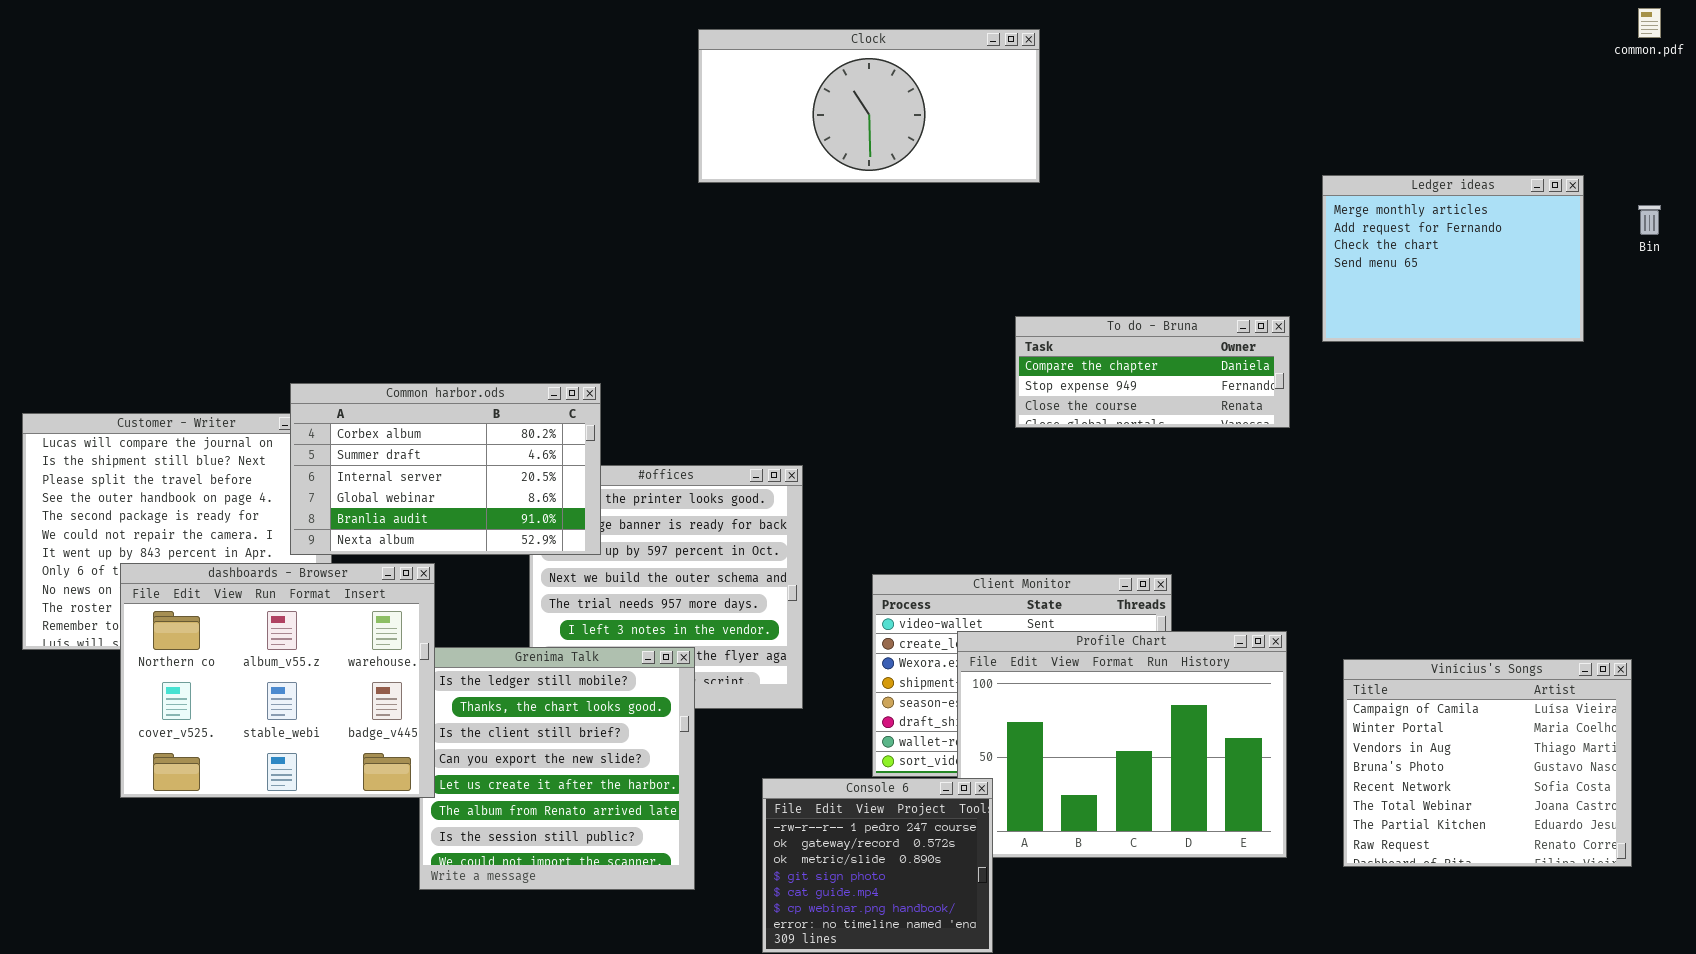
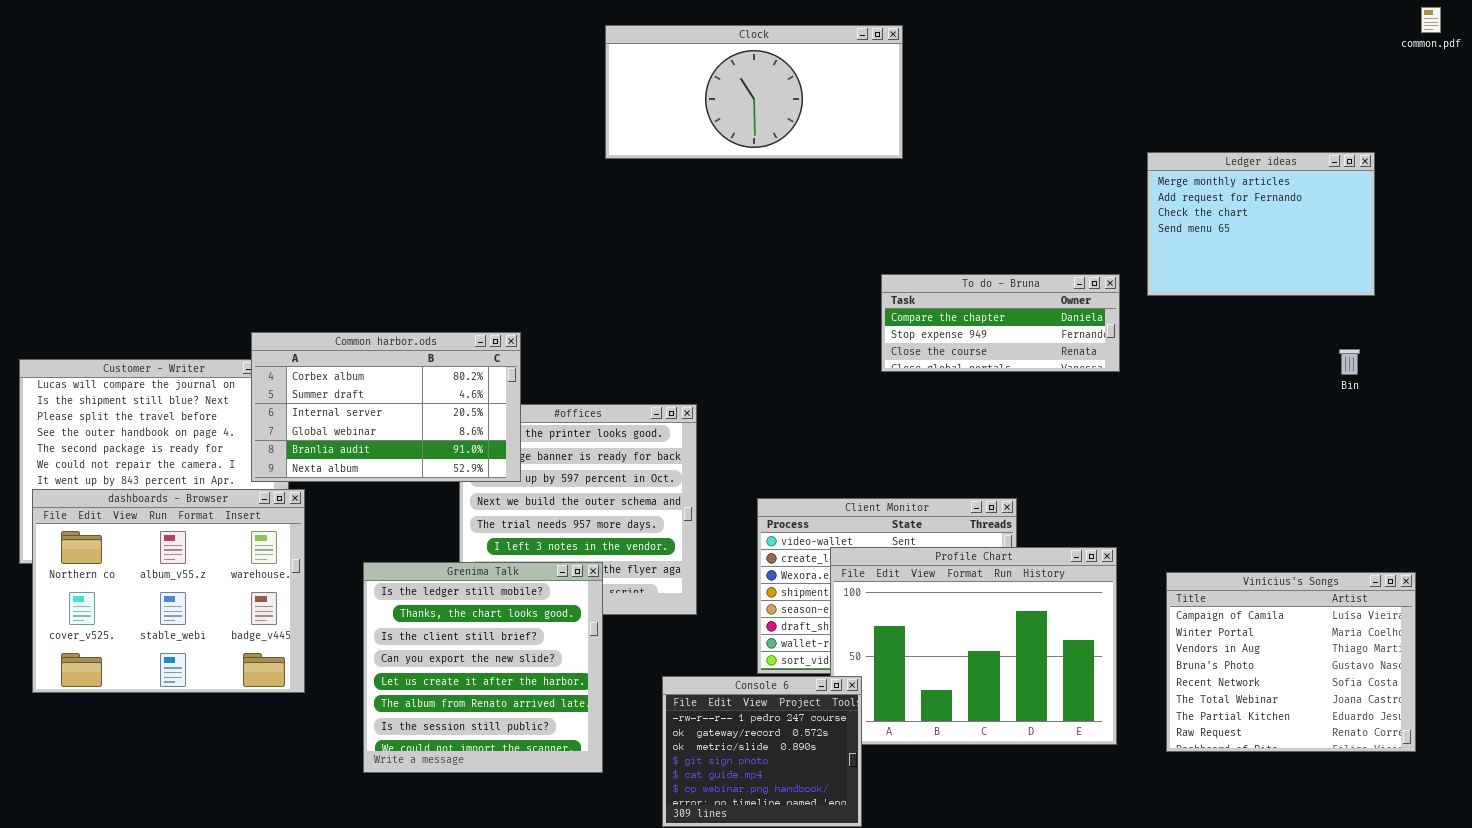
Bin: [1638,205,1661,235] -> [1339,349,1360,375], moved
dashboards - Browser: [120,563,435,798] -> [32,489,305,693], moved

